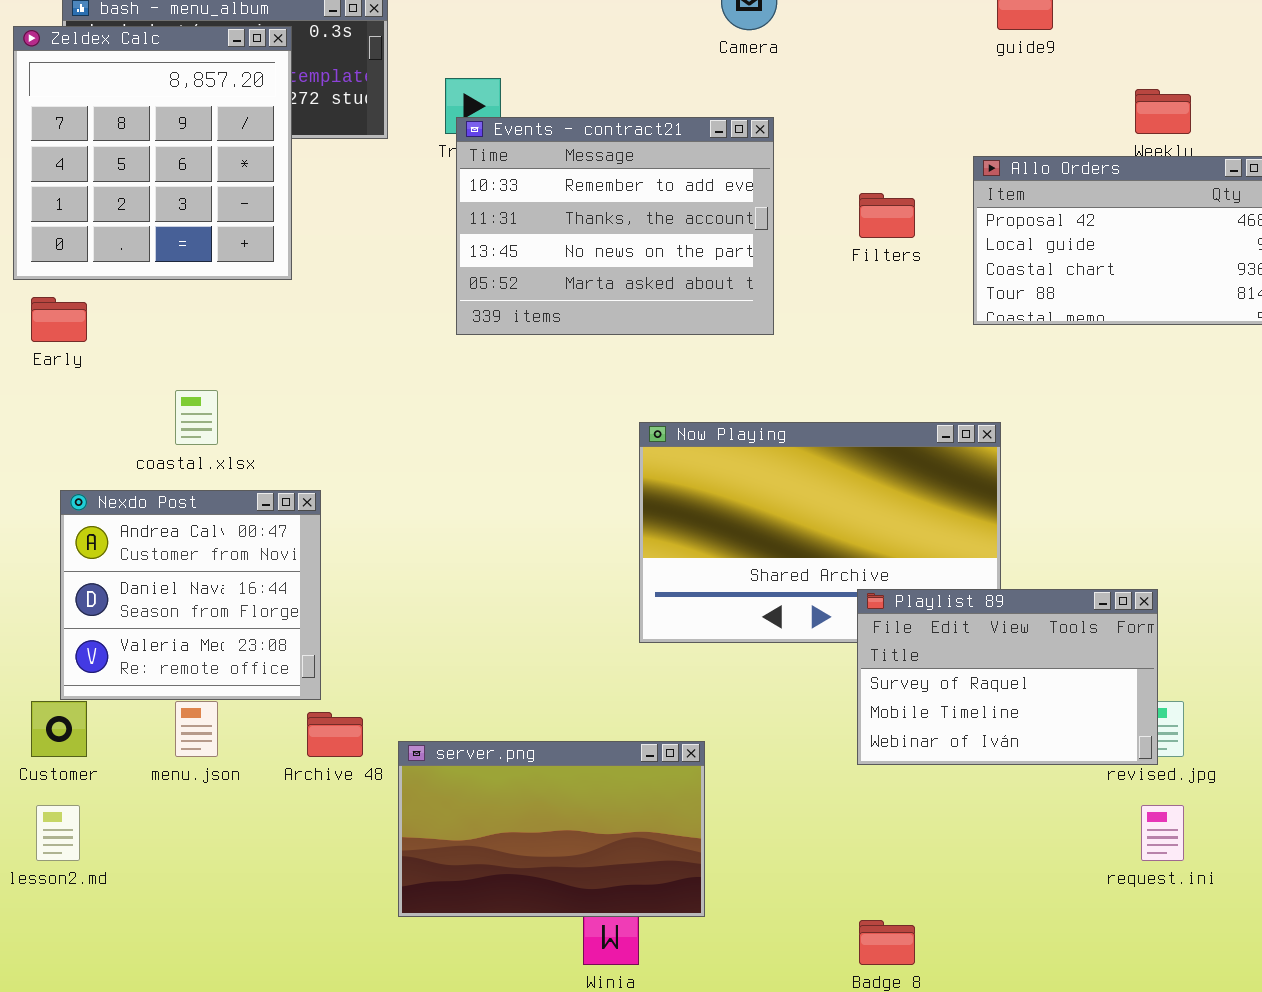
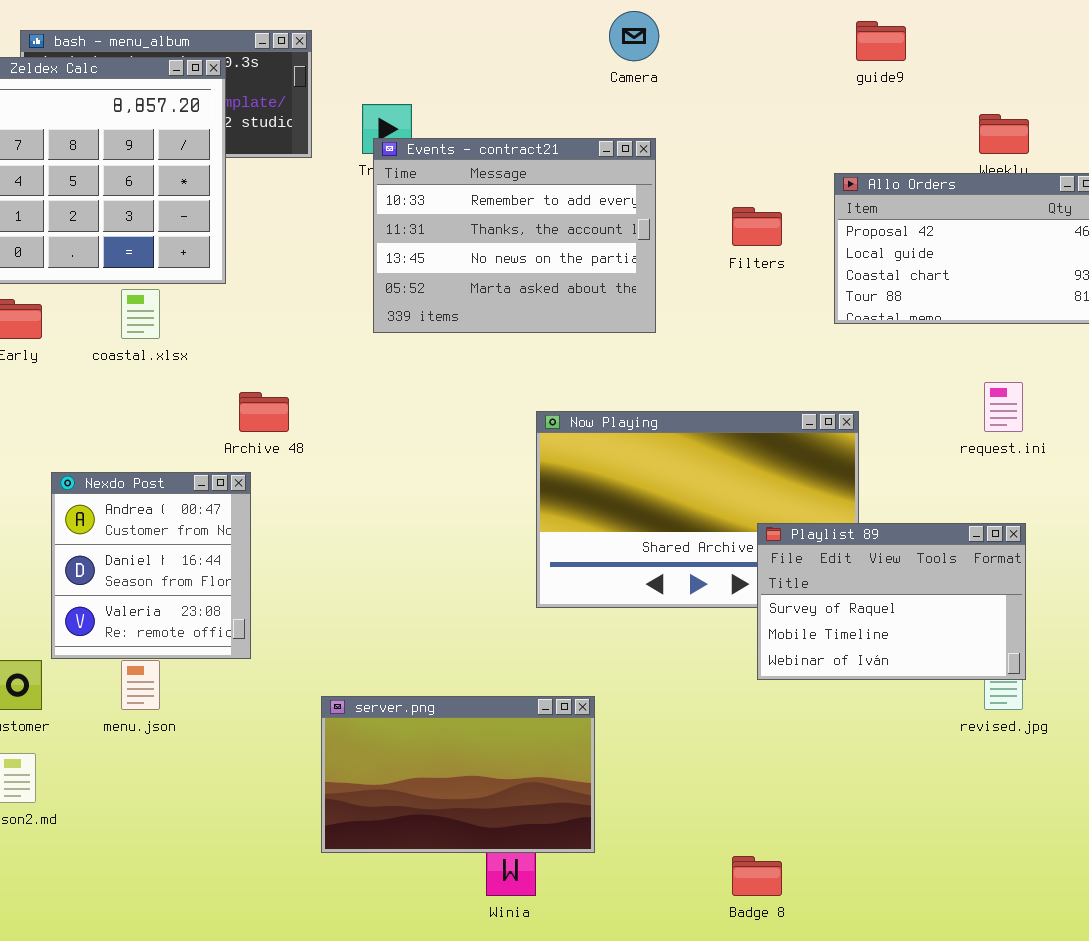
coastal.xlsx: [175,390,218,445] -> [121,289,160,339], moved
Nexdo Post: [60,490,321,700] -> [51,472,251,659], resized
Playlist 89: [857,589,1158,765] -> [757,523,1026,680], moved
Archive 48: [307,712,363,757] -> [239,392,289,432], moved
request.ini: [1141,805,1184,861] -> [984,382,1023,432], moved

